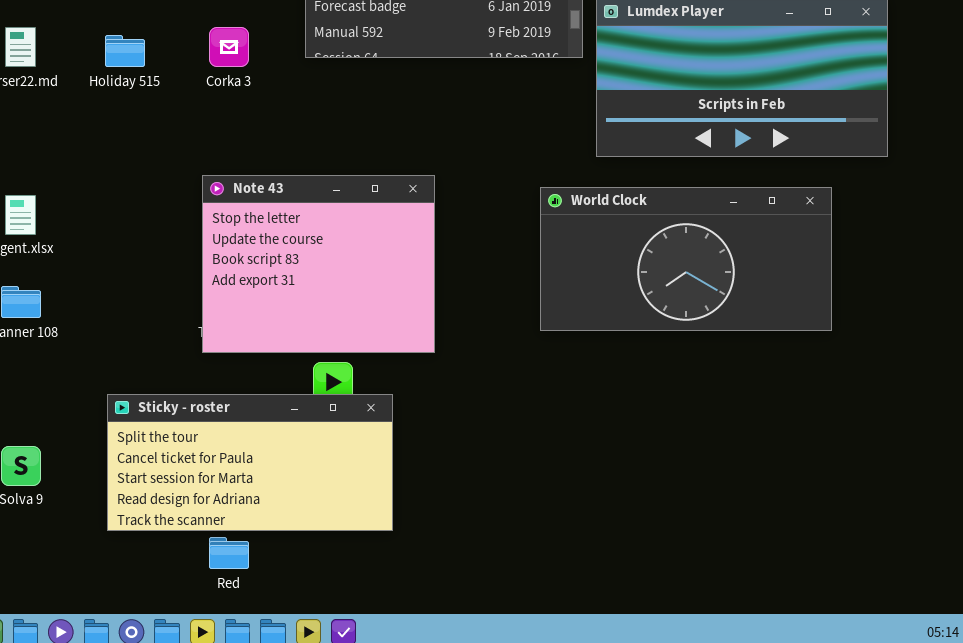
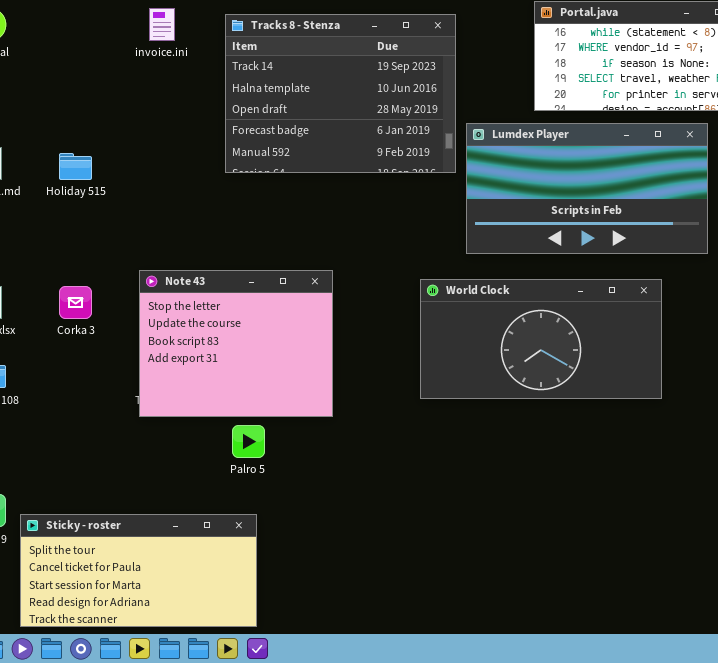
Corka 3: [209,27,249,67] -> [59,286,92,319], moved
Sticky - roster: [107,394,393,531] -> [20,514,257,627], moved

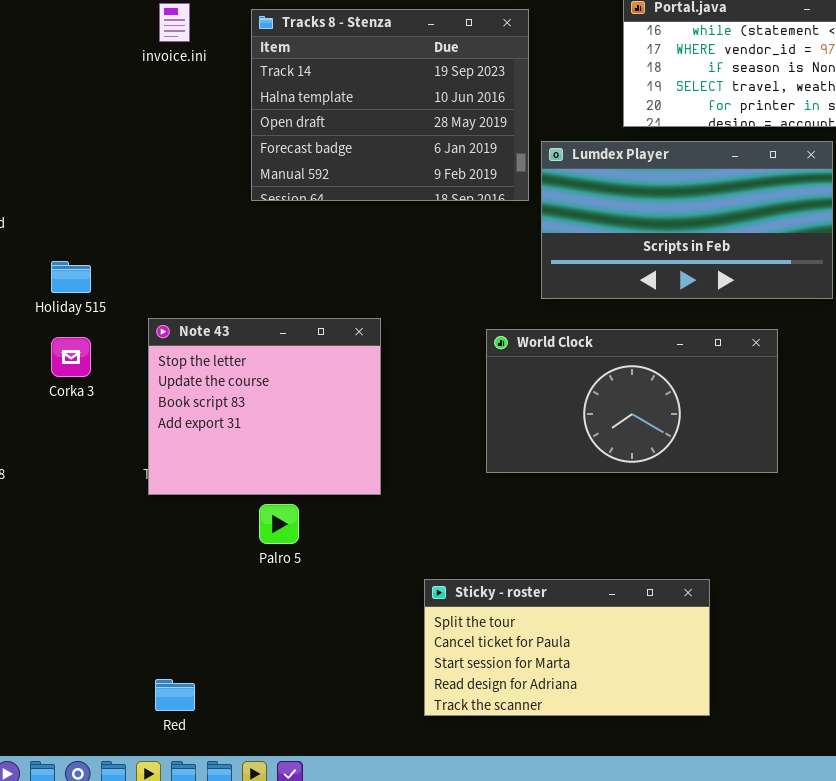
Holiday 515: [59,153,92,180] -> [51,261,91,293], moved
Sticky - roster: [20,514,257,627] -> [424,579,710,716], moved

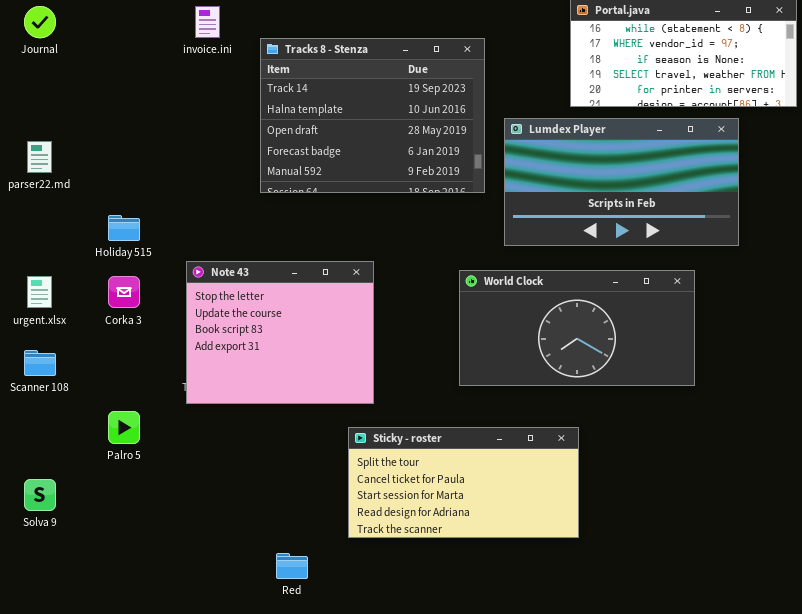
Tracks 8 - Stenza: [251,9,529,201] -> [260,38,485,193], moved
Palro 5: [259,504,299,544] -> [108,411,140,444], moved
Sticky - roster: [424,579,710,716] -> [348,427,579,538], moved
Red: [155,679,195,711] -> [276,553,308,579], moved

